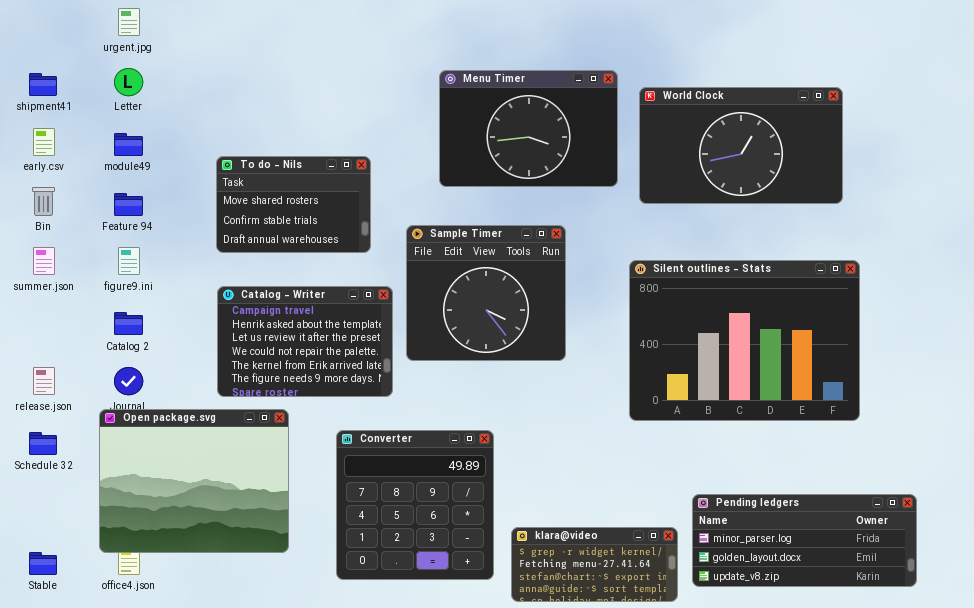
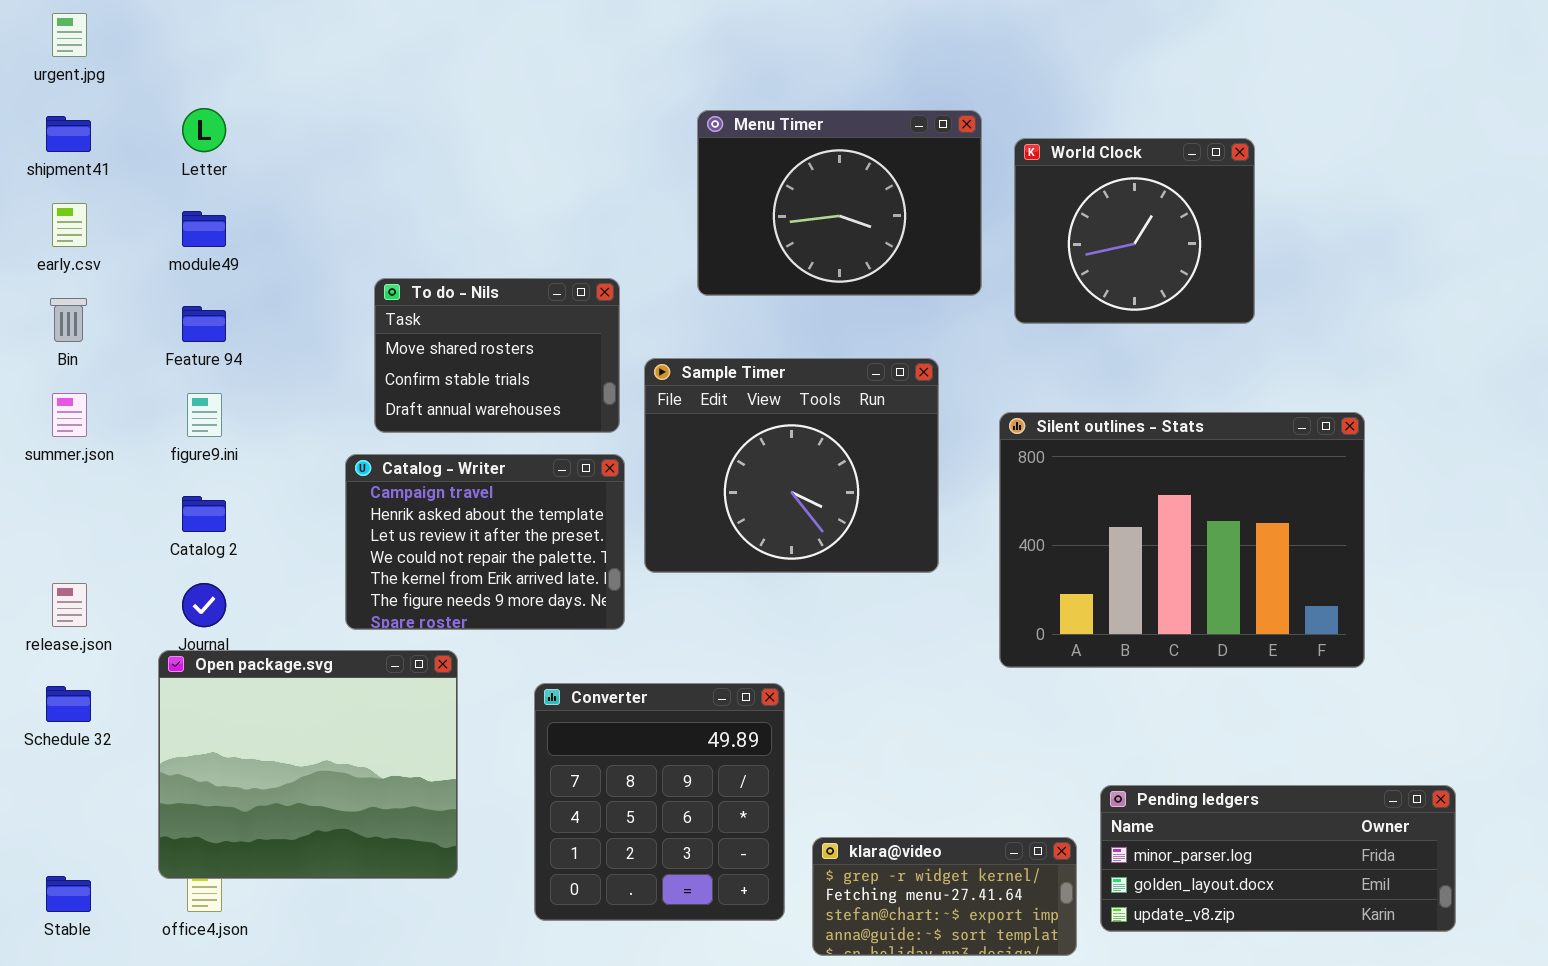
urgent.jpg: [118,8,140,36] -> [52,13,87,57], moved
World Clock: [639,87,843,204] -> [1014,138,1255,324], resized
To do - Nils: [216,156,371,253] -> [374,278,620,433], moved
Sample Timer: [406,225,566,361] -> [644,358,939,573], resized

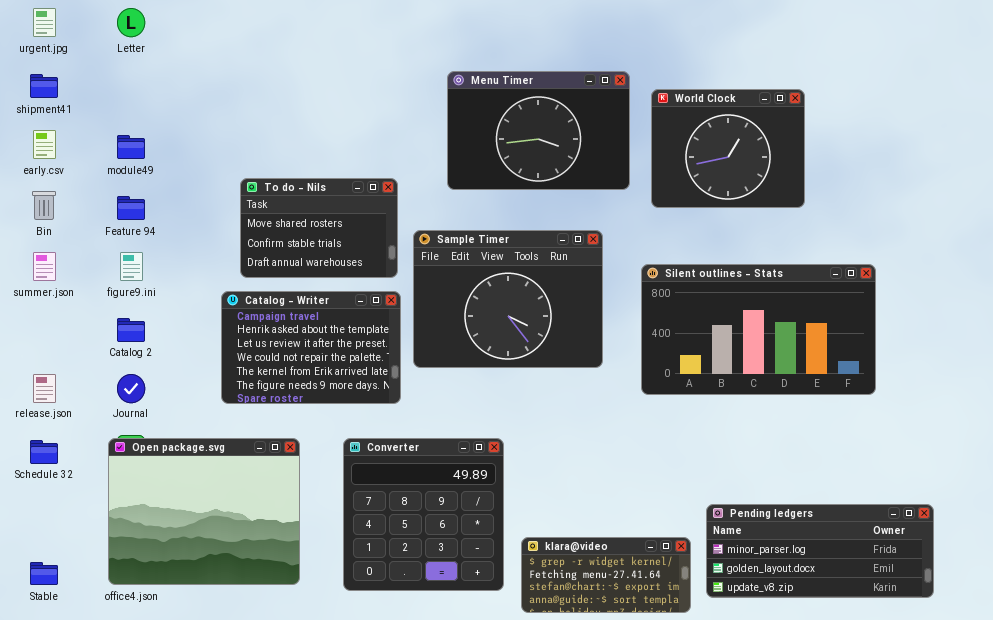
Letter: [182,108,226,152] -> [117,8,145,37], moved
Silent outlines - Stats: [999,412,1365,668] -> [641,264,876,395], resized
Open package.svg: [158,650,458,879] -> [108,438,300,585], moved

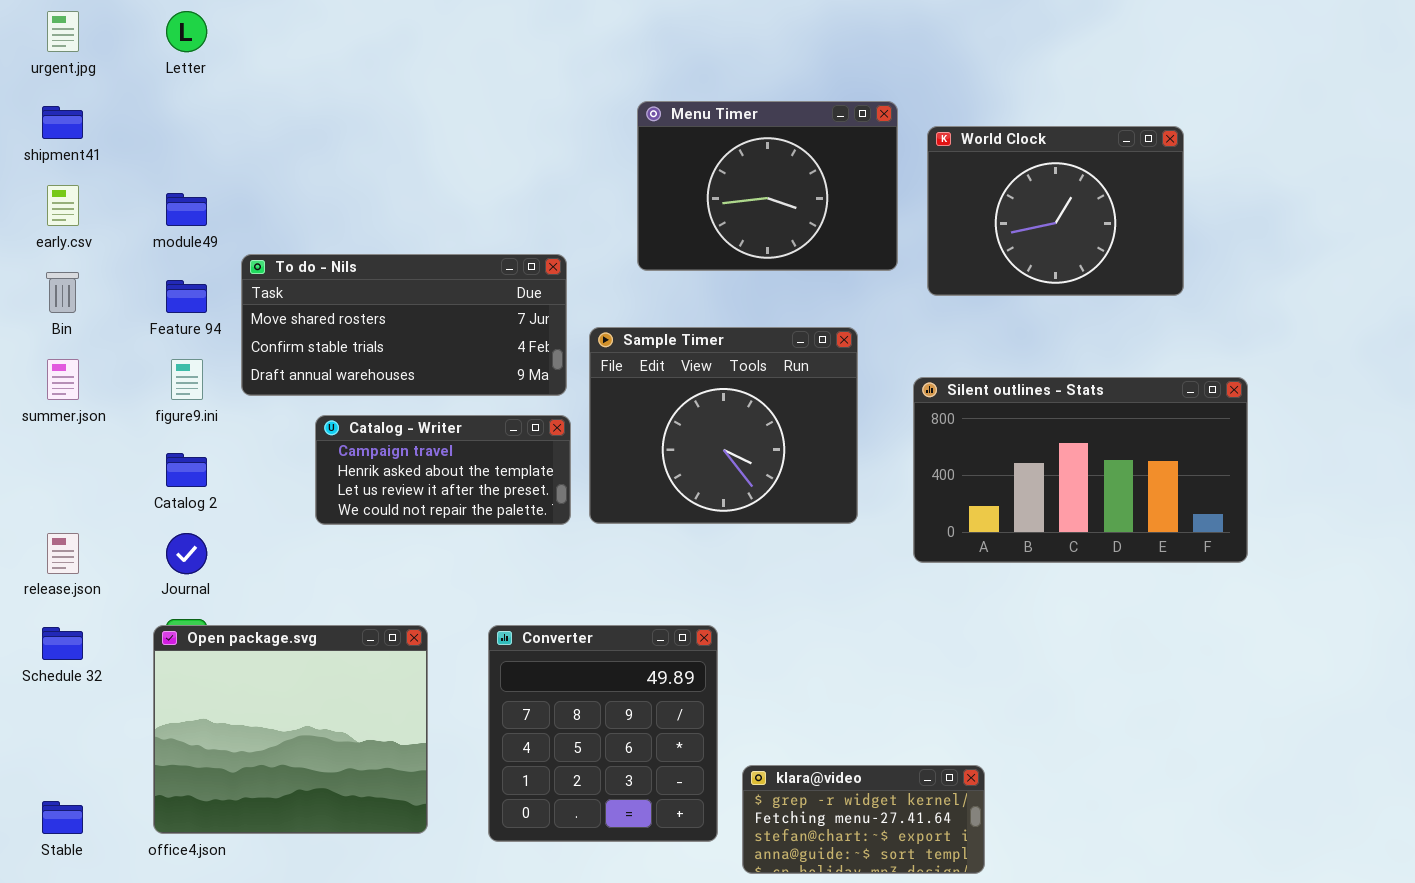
World Clock: [651,89,805,208] -> [927,126,1184,296], resized
To do - Nils: [240,178,398,278] -> [241,254,567,396], resized
Catalog - Writer: [221,291,401,404] -> [315,415,571,525], resized
Pending ledgers: [706,504,934,598] -> none, closed

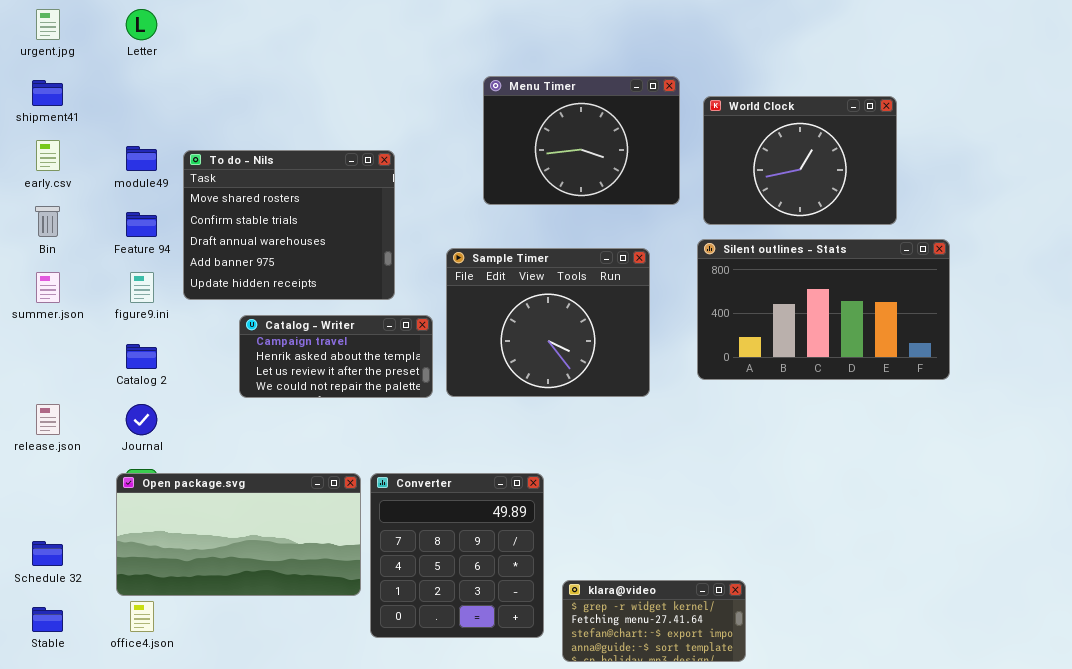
To do - Nils: [241,254,567,396] -> [183,150,395,300], resized
Silent outlines - Stats: [913,377,1248,563] -> [697,239,950,380], moved
Open package.svg: [153,625,428,834] -> [116,473,361,596], resized
Schedule 32: [42,627,83,660] -> [32,541,63,566], moved

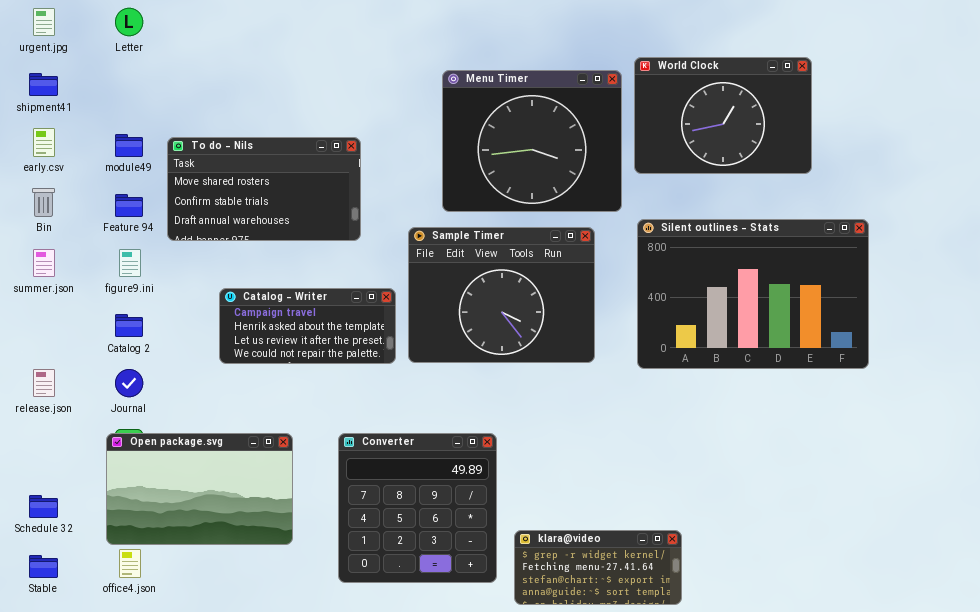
Menu Timer: [483,76,680,205] -> [442,70,622,212], resized
World Clock: [703,96,897,225] -> [634,57,812,174], moved
To do - Nils: [183,150,395,300] -> [167,137,361,241], resized
Silent outlines - Stats: [697,239,950,380] -> [637,219,869,369], resized
Open package.svg: [116,473,361,596] -> [106,433,293,545], resized

